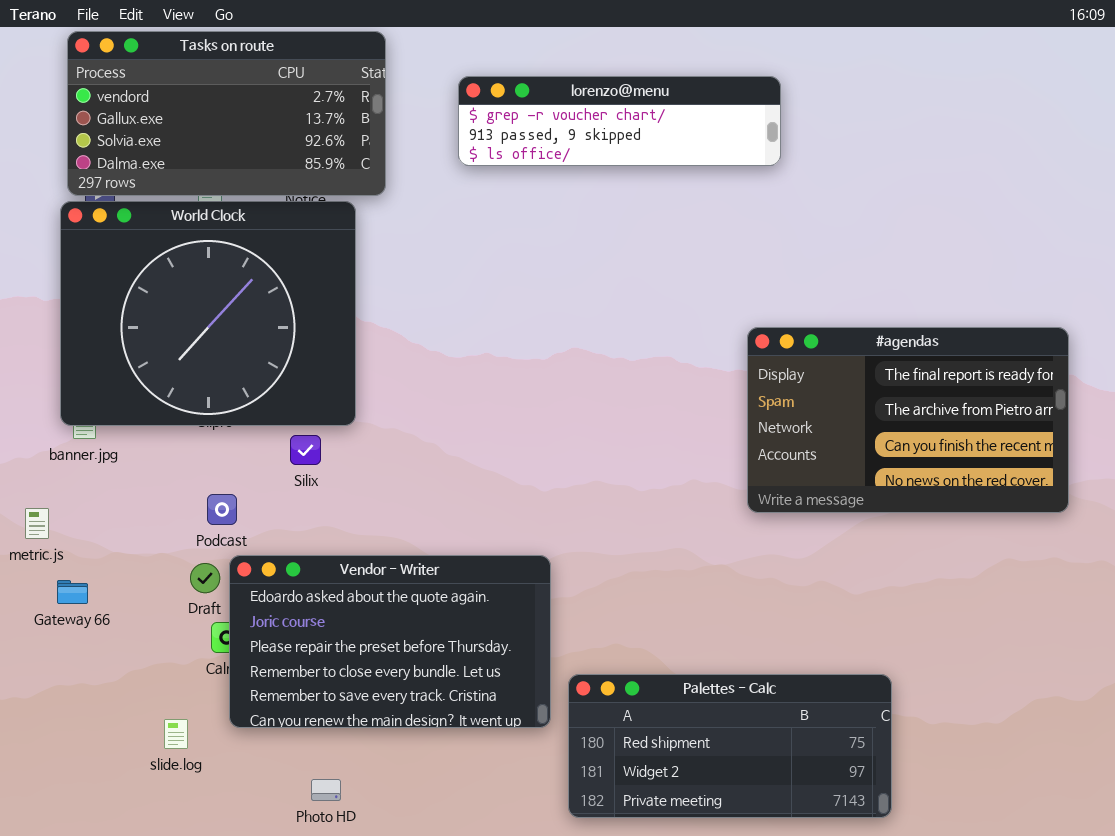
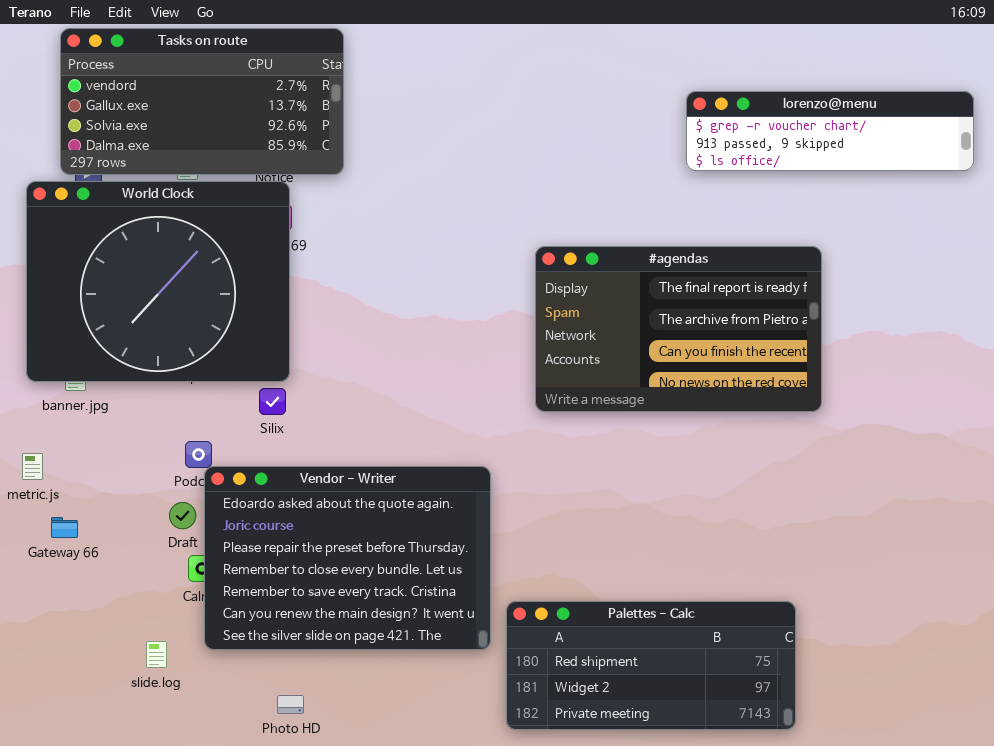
lorenzo@menu: [458,76,781,166] -> [686,91,974,171], moved
World Clock: [60,201,356,426] -> [26,181,290,382], moved
#agendas: [747,327,1069,513] -> [535,246,822,412], moved
Vendor - Writer: [229,555,551,728] -> [204,466,491,650], resized

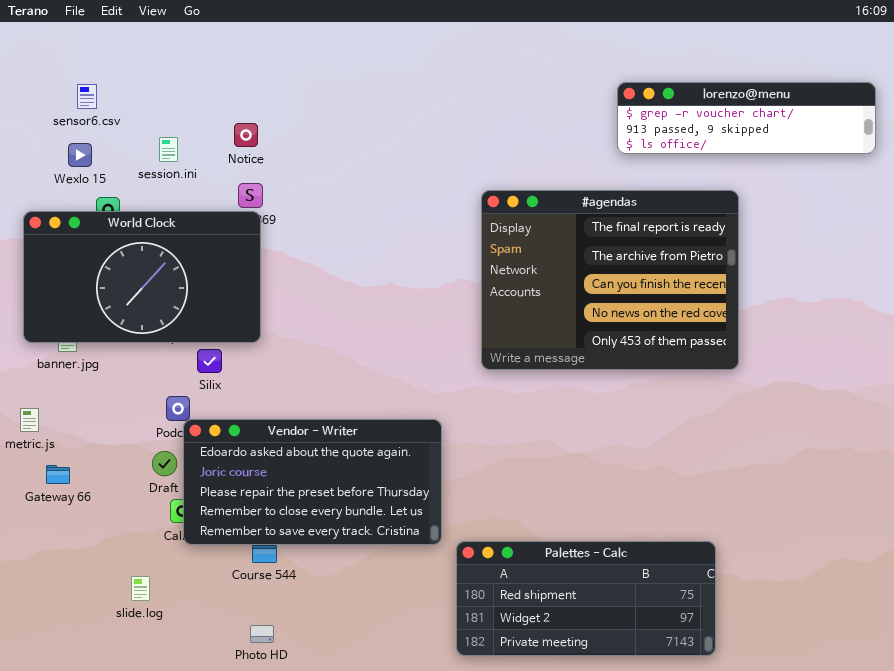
Tasks on route: [60,28,344,175] -> none, closed
World Clock: [26,181,290,382] -> [23,211,261,343], resized
#agendas: [535,246,822,412] -> [481,190,739,370], resized
Silix: [259,388,286,415] -> [197,349,222,373], moved
Vendor - Writer: [204,466,491,650] -> [183,419,442,545], resized

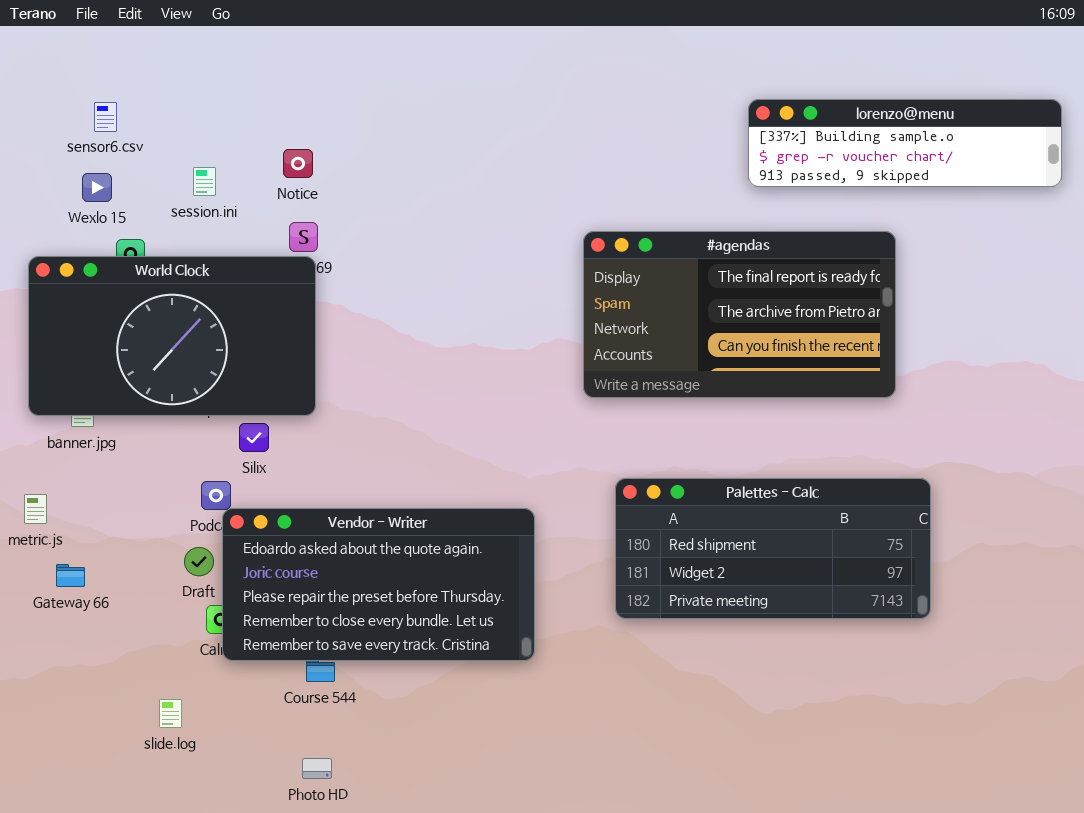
lorenzo@menu: [617,82,876,154] -> [748,99,1062,187], scrolled up 1 row
#agendas: [481,190,739,370] -> [583,231,896,398], resized
Palettes - Calc: [456,541,716,656] -> [615,478,931,619], moved

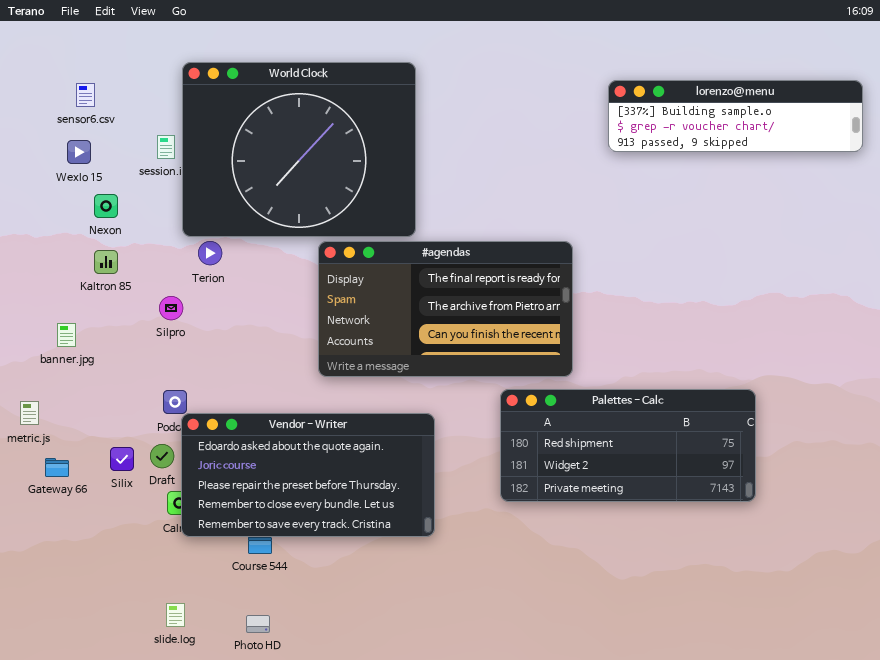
#agendas: [583,231,896,398] -> [318,241,573,377], moved
World Clock: [28,256,316,416] -> [182,62,416,237], moved, resized
Silix: [239,423,269,452] -> [110,447,134,471], moved
slide.log: [159,699,182,728] -> [166,603,185,627], moved

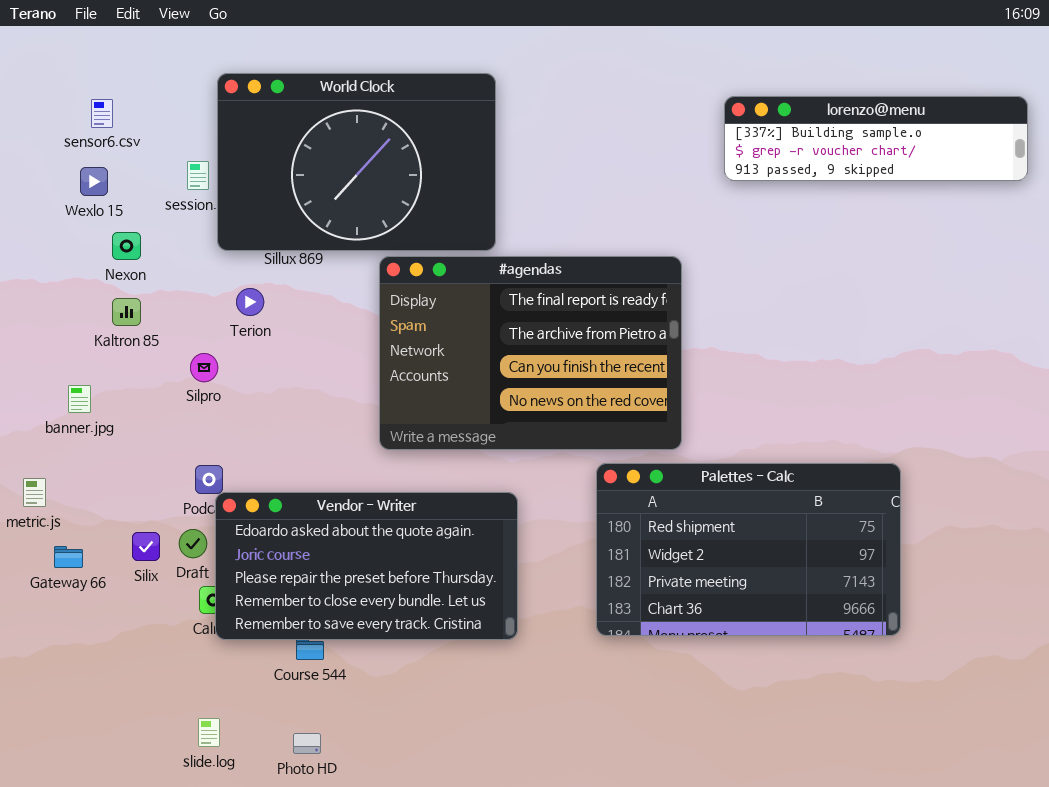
World Clock: [182,62,416,237] -> [217,73,496,251], resized
#agendas: [318,241,573,377] -> [379,256,682,450], resized
Palettes - Calc: [500,389,756,502] -> [596,463,901,636], resized

